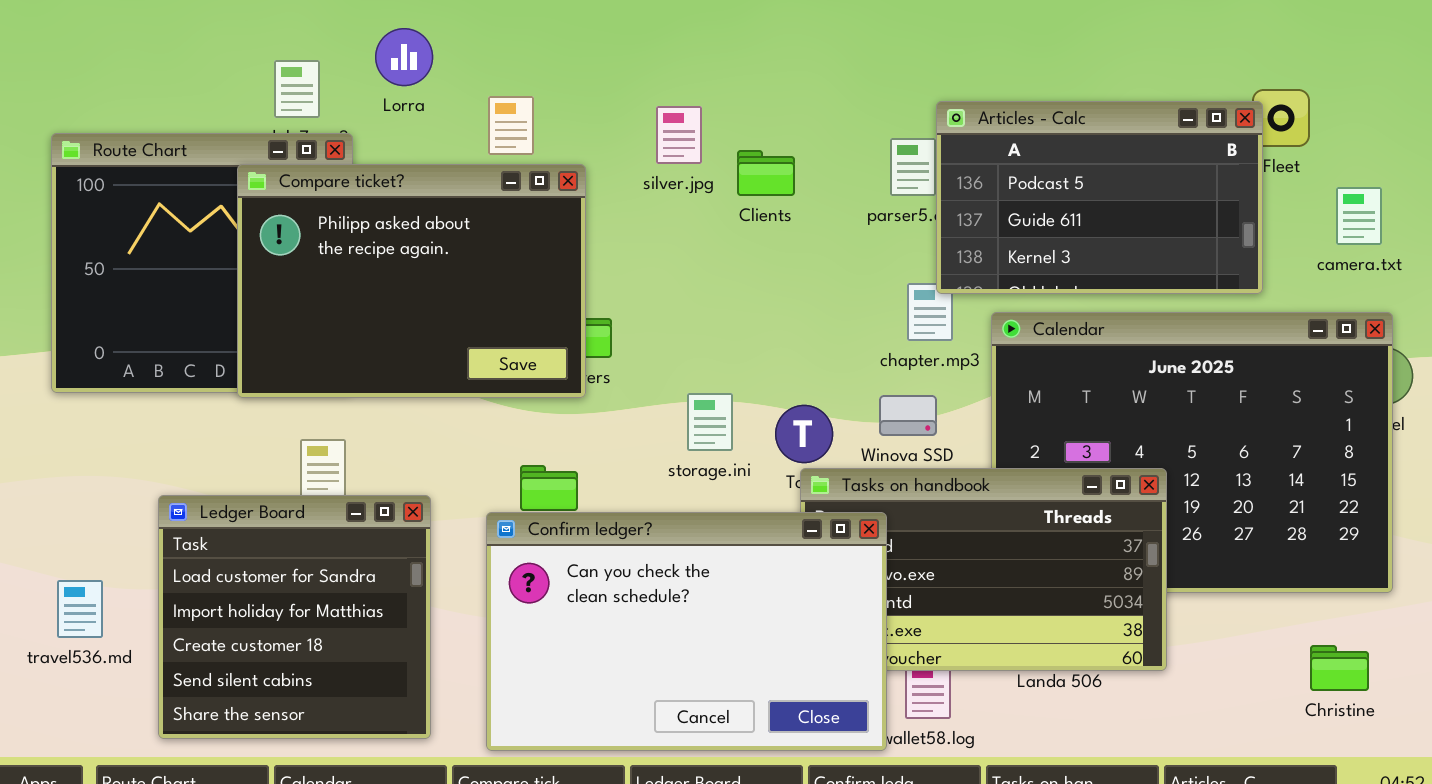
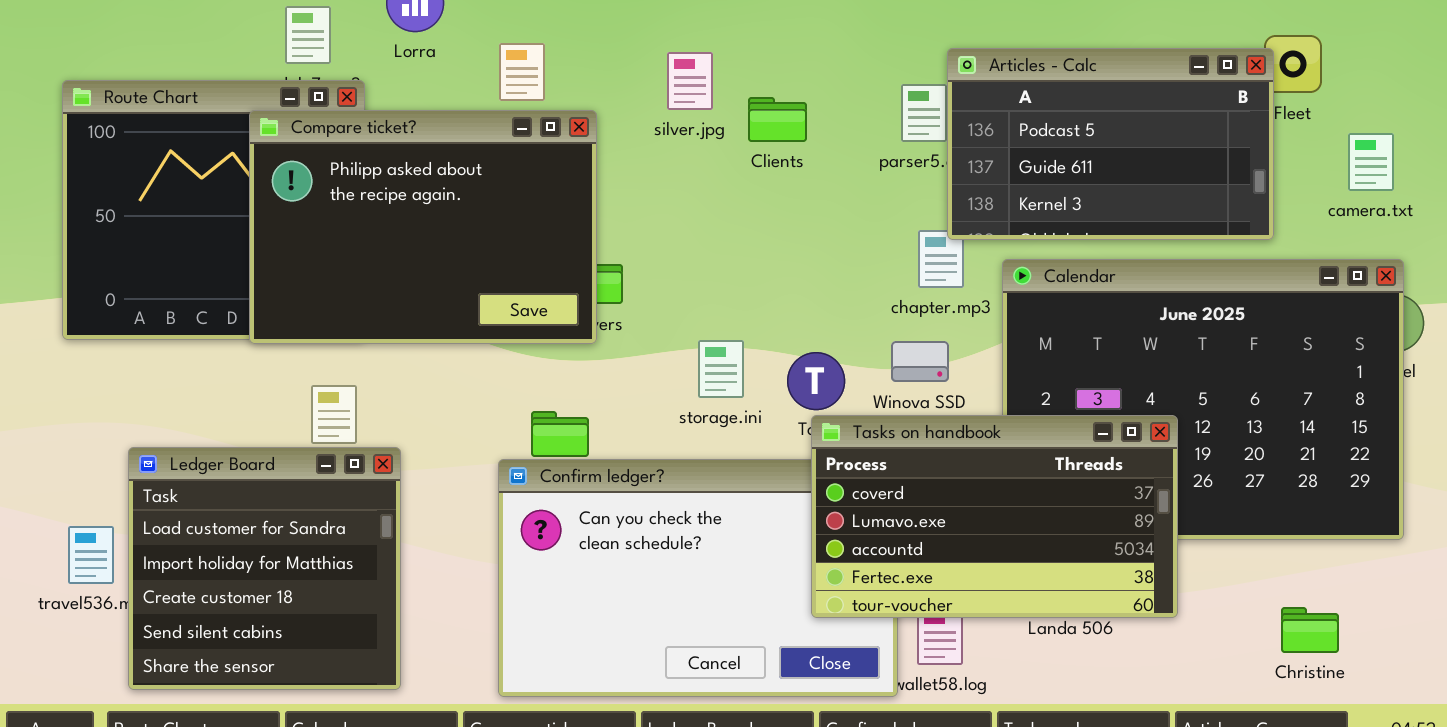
Tasks on handbook: [800,468,1167,671] -> [811,415,1178,618], raised
Ledger Board: [158,495,431,739] -> [128,447,401,690], moved
Christine: [1310,645,1369,691] -> [1281,607,1339,653], moved

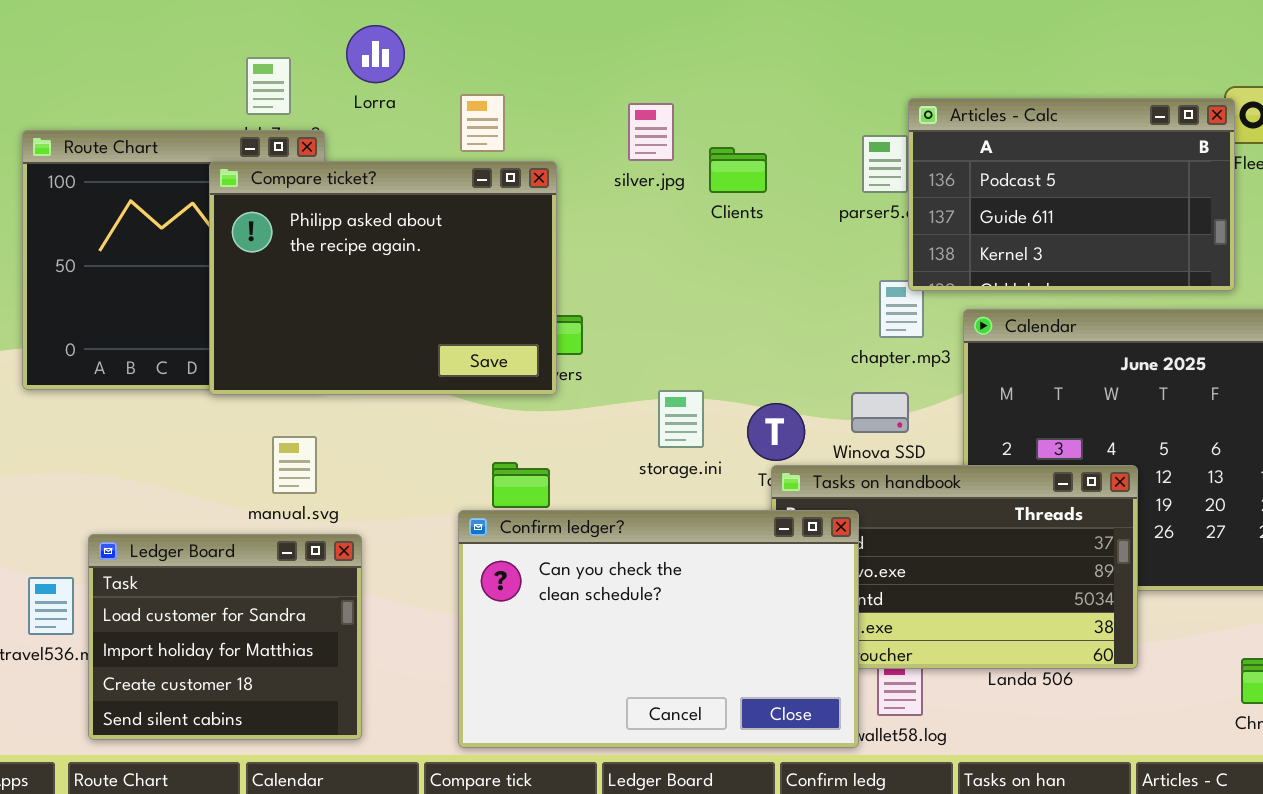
Ledger Board: [128,447,401,690] -> [88,534,362,740], resized
Confirm ledger?: [498,459,898,697] -> [458,510,859,748], raised

